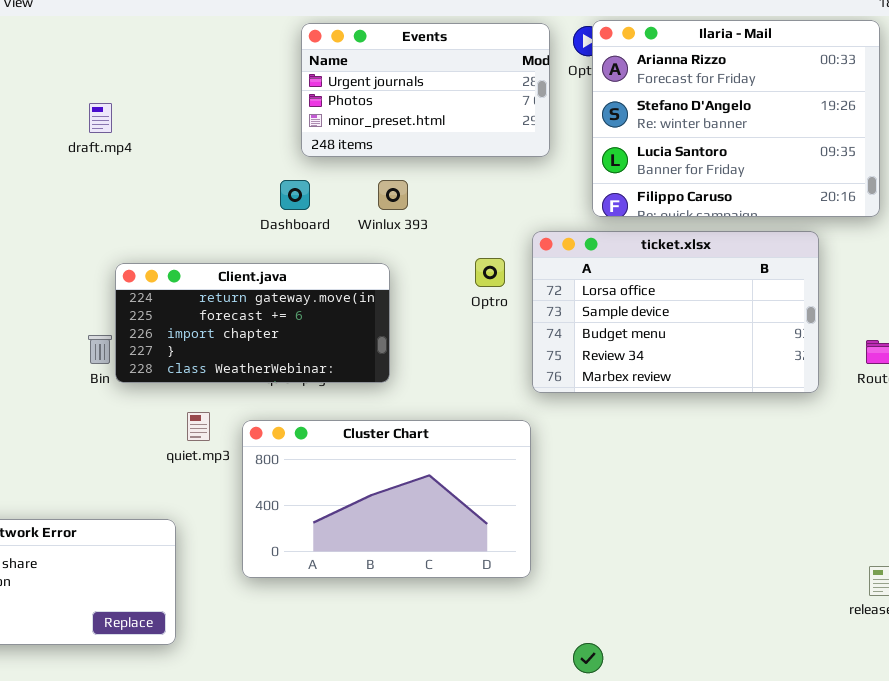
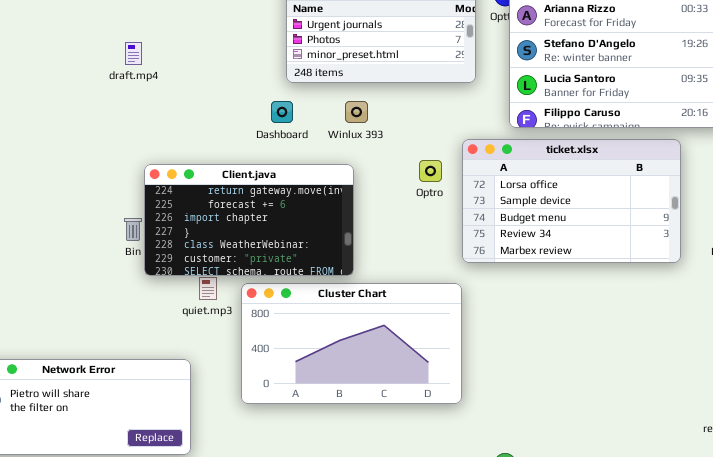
Client.java: [115,263,390,383] -> [144,164,354,276], resized

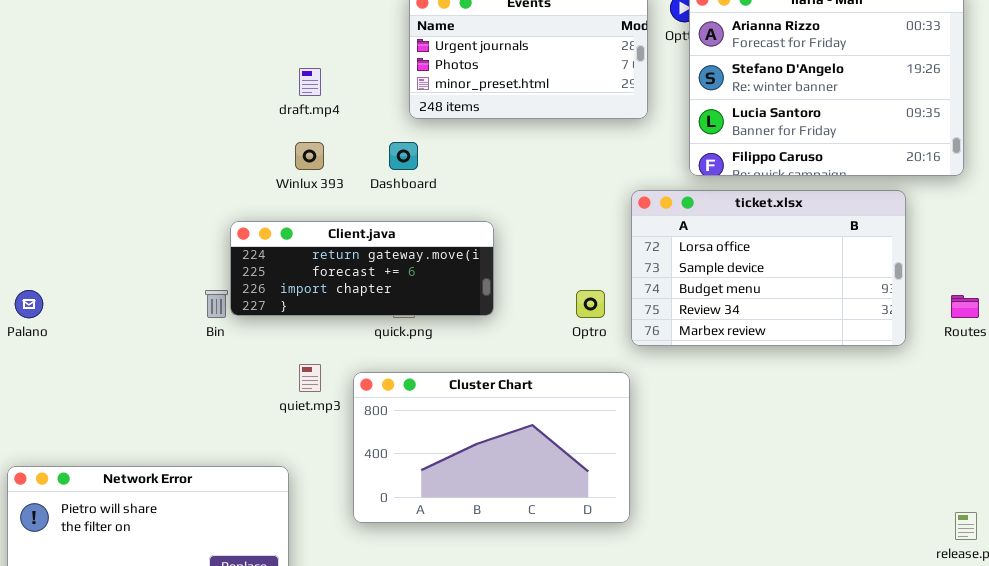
draft.mp4: [125,42,142,65] -> [299,68,321,96], moved
Winlux 393: [345,101,368,123] -> [295,142,324,170], moved
Optro: [419,160,442,182] -> [576,290,605,318], moved
Client.java: [144,164,354,276] -> [230,221,494,316], resized

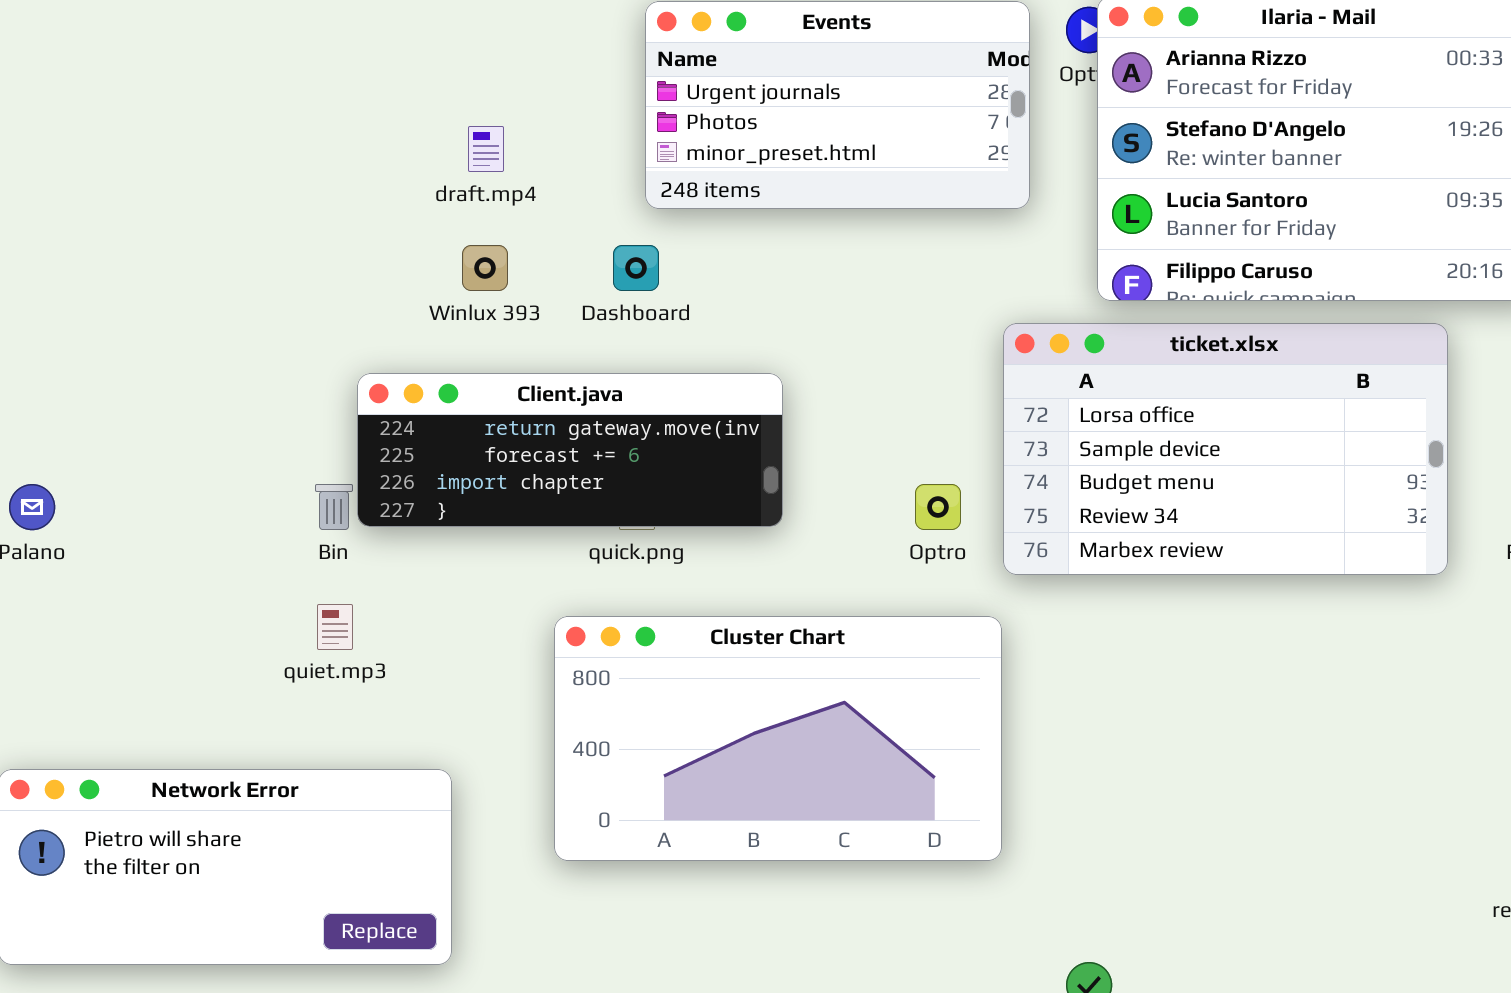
quiet.mp3: [299,364,321,392] -> [317,604,353,650], moved

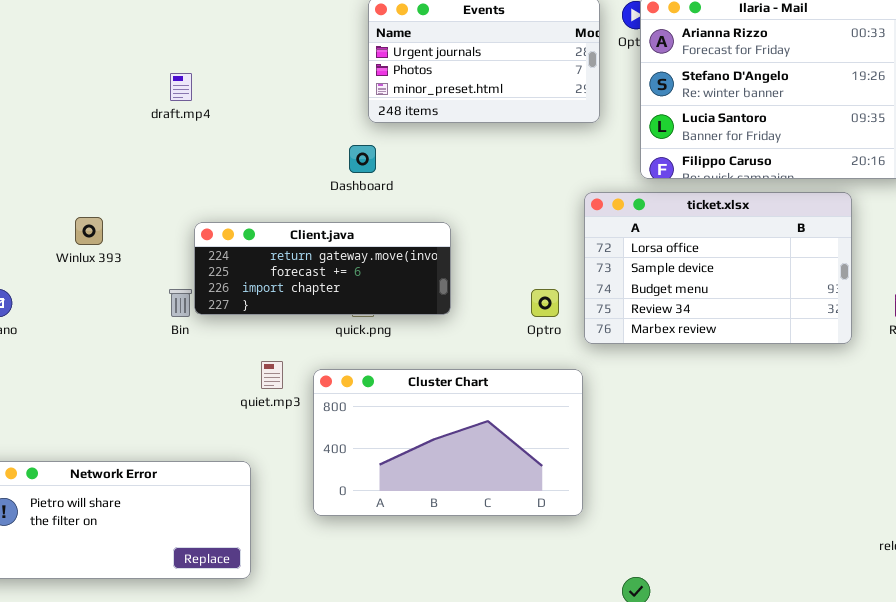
draft.mp4: [468,126,504,172] -> [170,73,192,101], moved
Winlux 393: [462,245,508,291] -> [75,217,103,245], moved
quiet.mp3: [317,604,353,650] -> [261,361,283,389], moved

